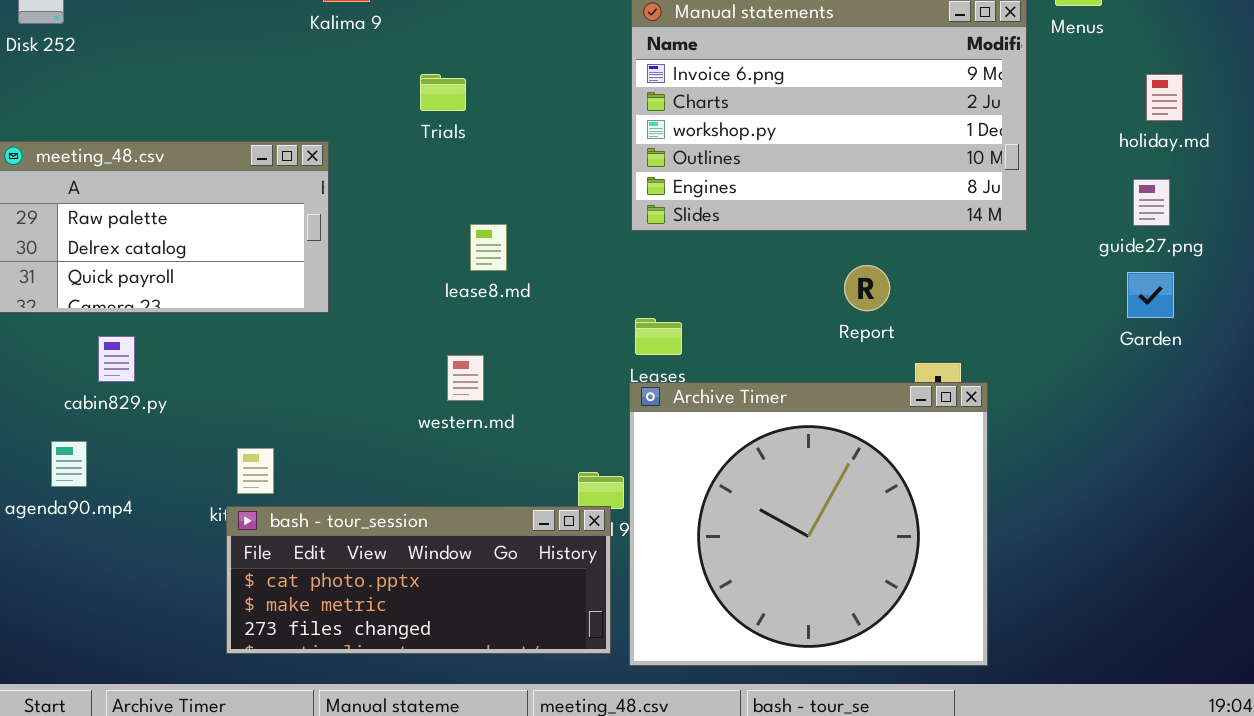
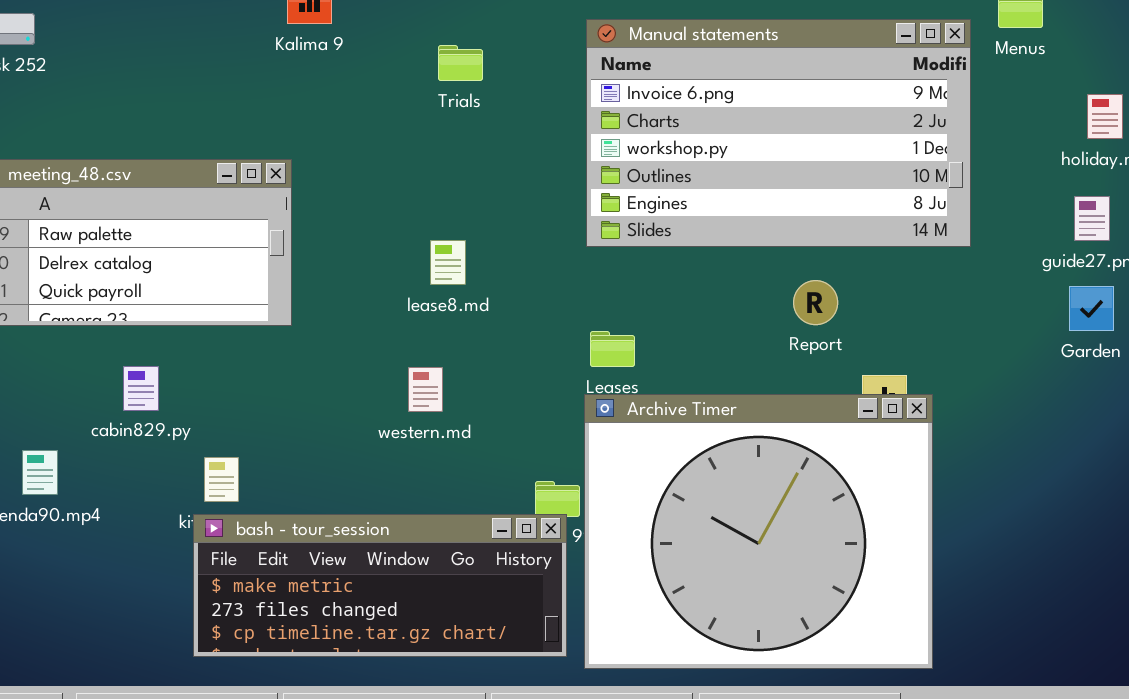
Trials: [420,74,466,111] -> [438,45,483,81], moved
cabin829.py: [98,336,135,382] -> [123,366,159,411], moved
bash - tour_session: [226,506,611,654] -> [193,514,567,657], scrolled down 1 row

